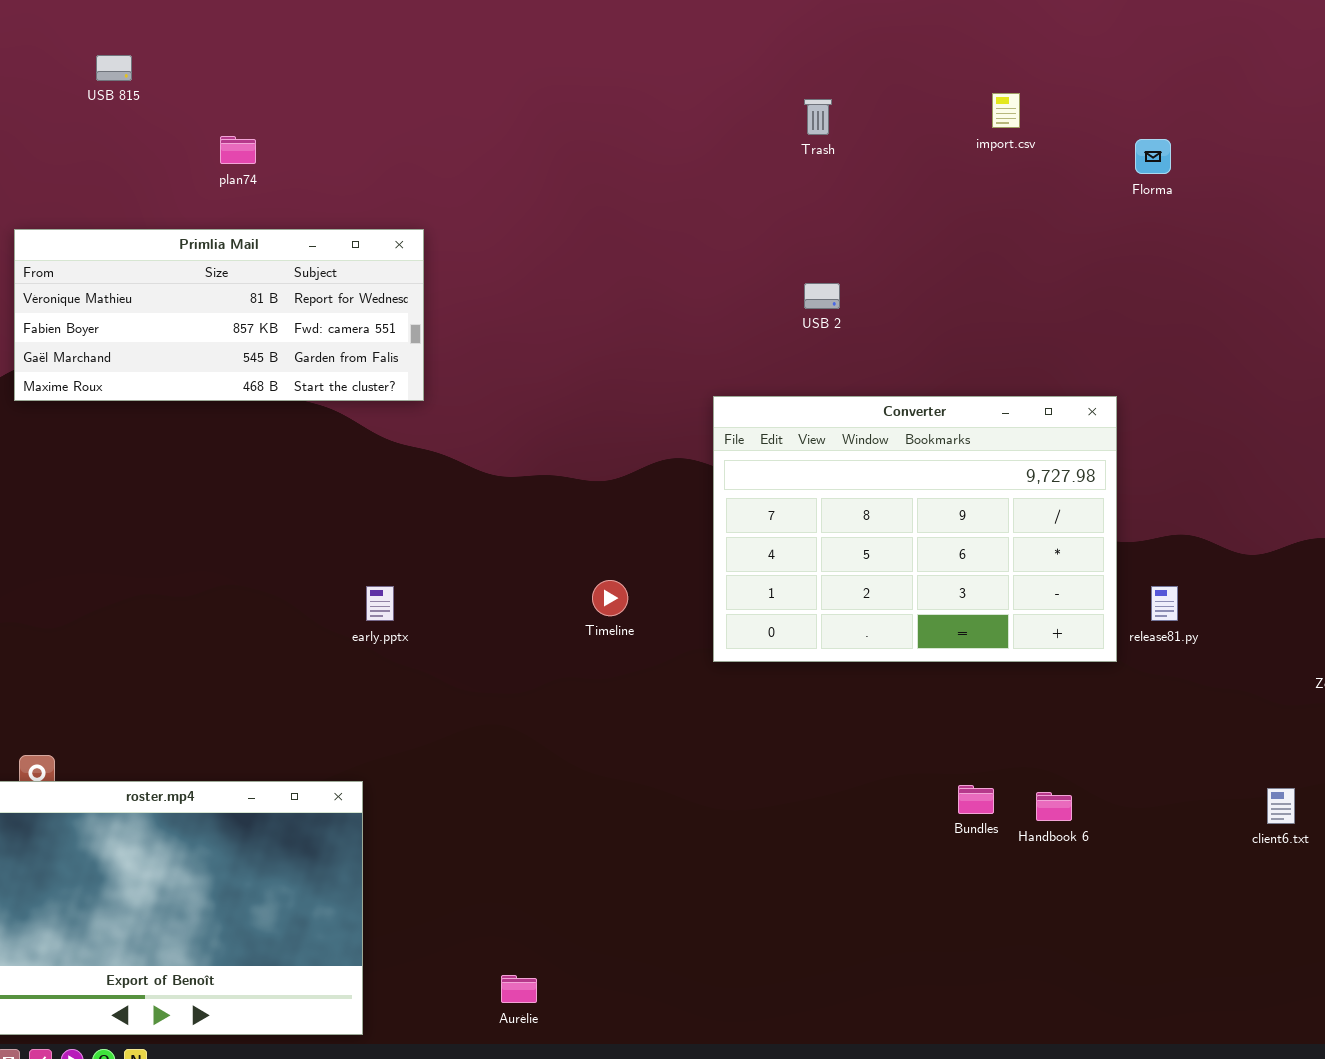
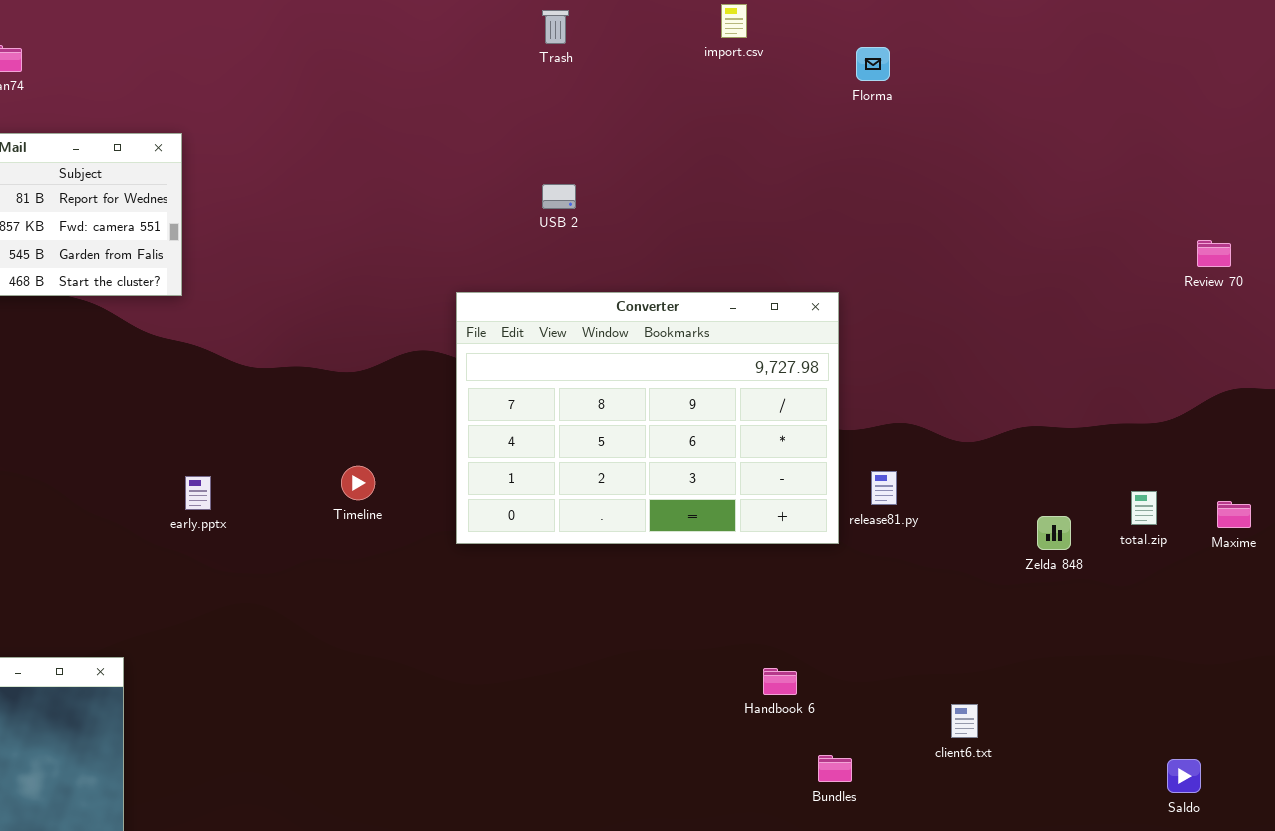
early.pptx: [366,586,394,621] -> [185,476,211,510], moved
Bundles: [958,785,994,814] -> [818,755,852,782], moved
client6.txt: [1267,788,1295,824] -> [951,704,978,738], moved

